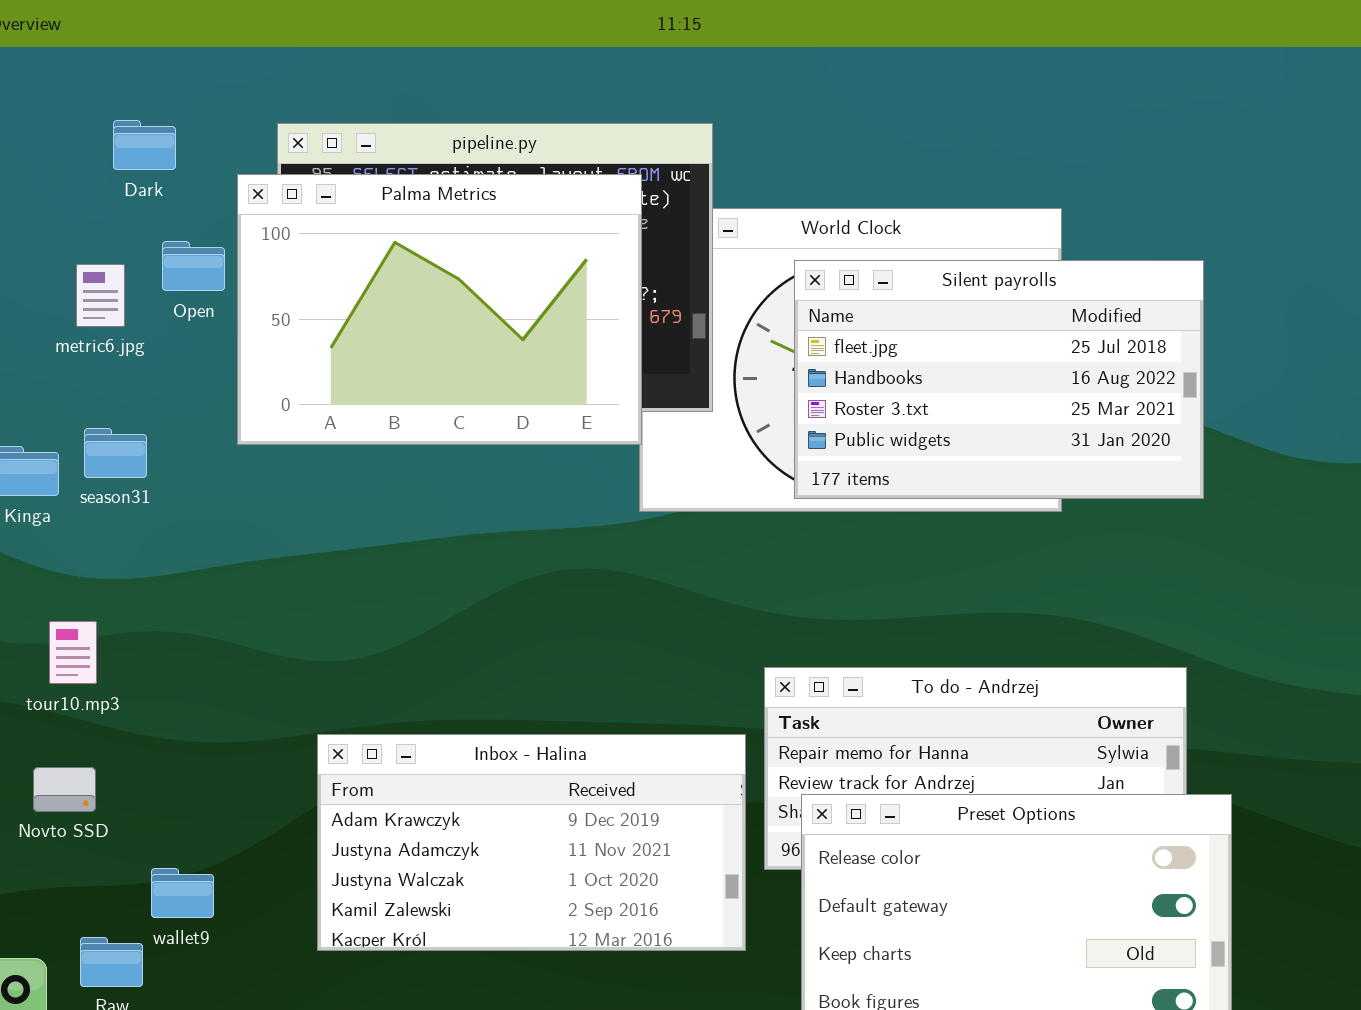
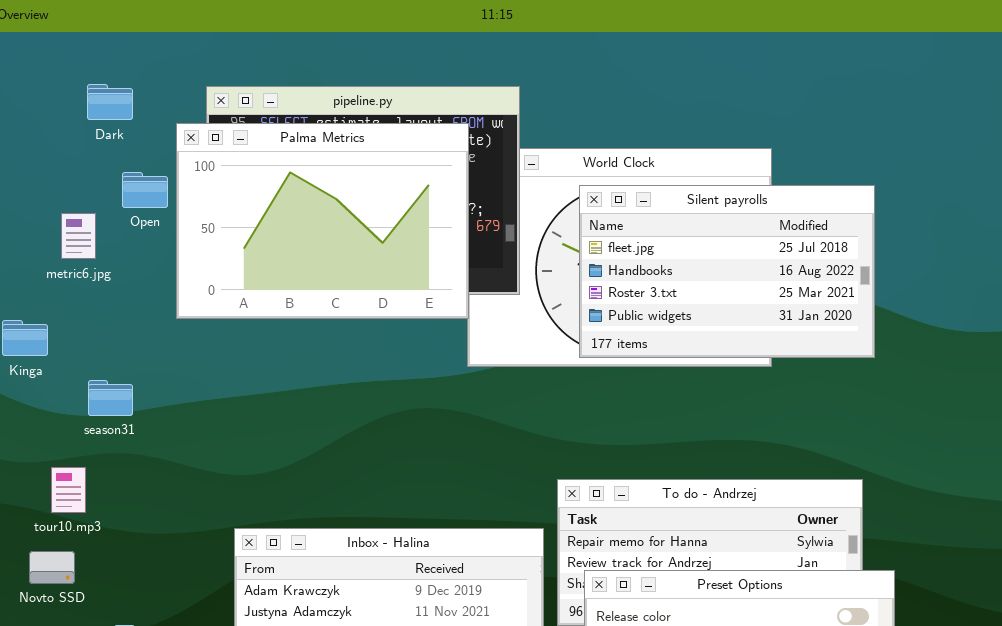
metric6.jpg: [76,264,125,327] -> [61,213,96,259], moved
season31: [84,428,147,478] -> [88,380,133,416], moved
tour10.mp3: [49,621,97,684] -> [51,467,86,513], moved

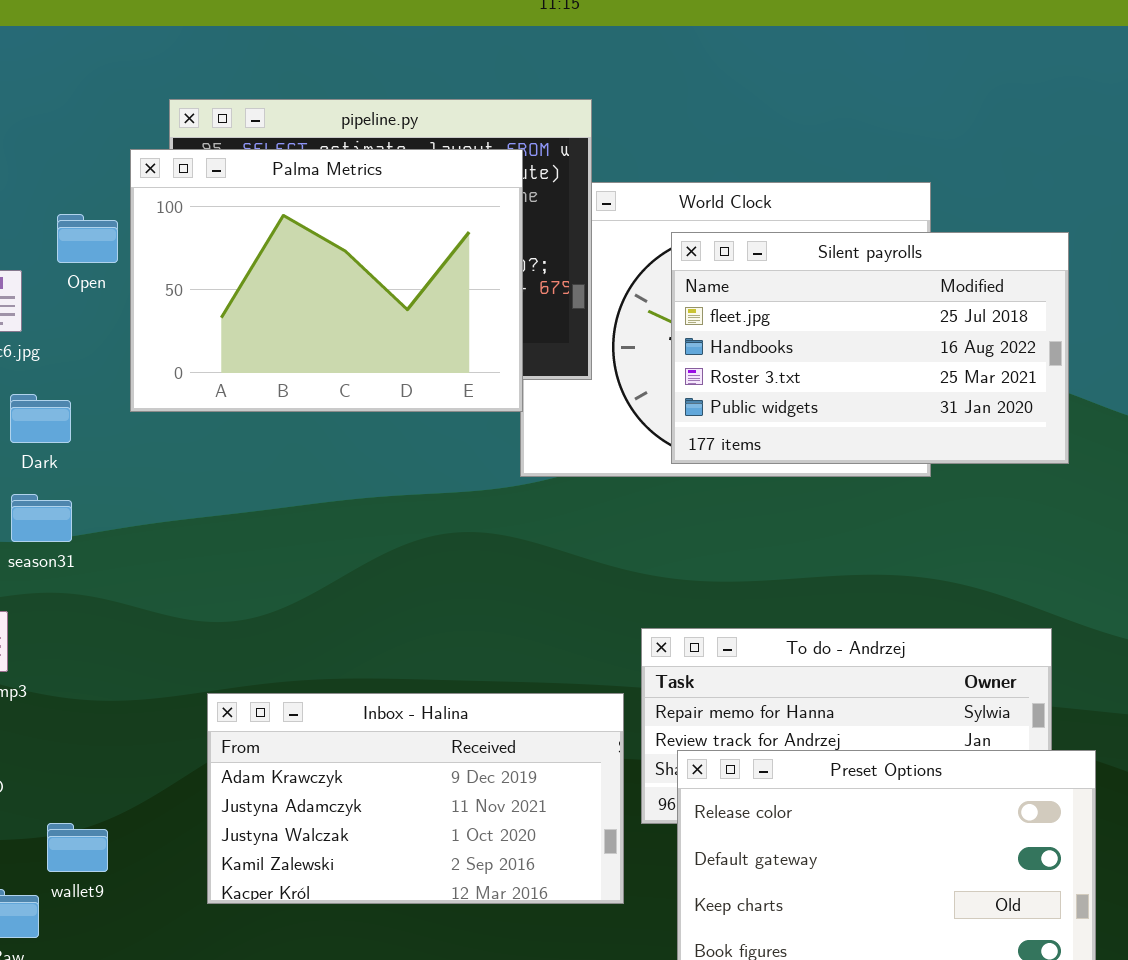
Dark: [87,84,133,120] -> [10,394,71,443], moved

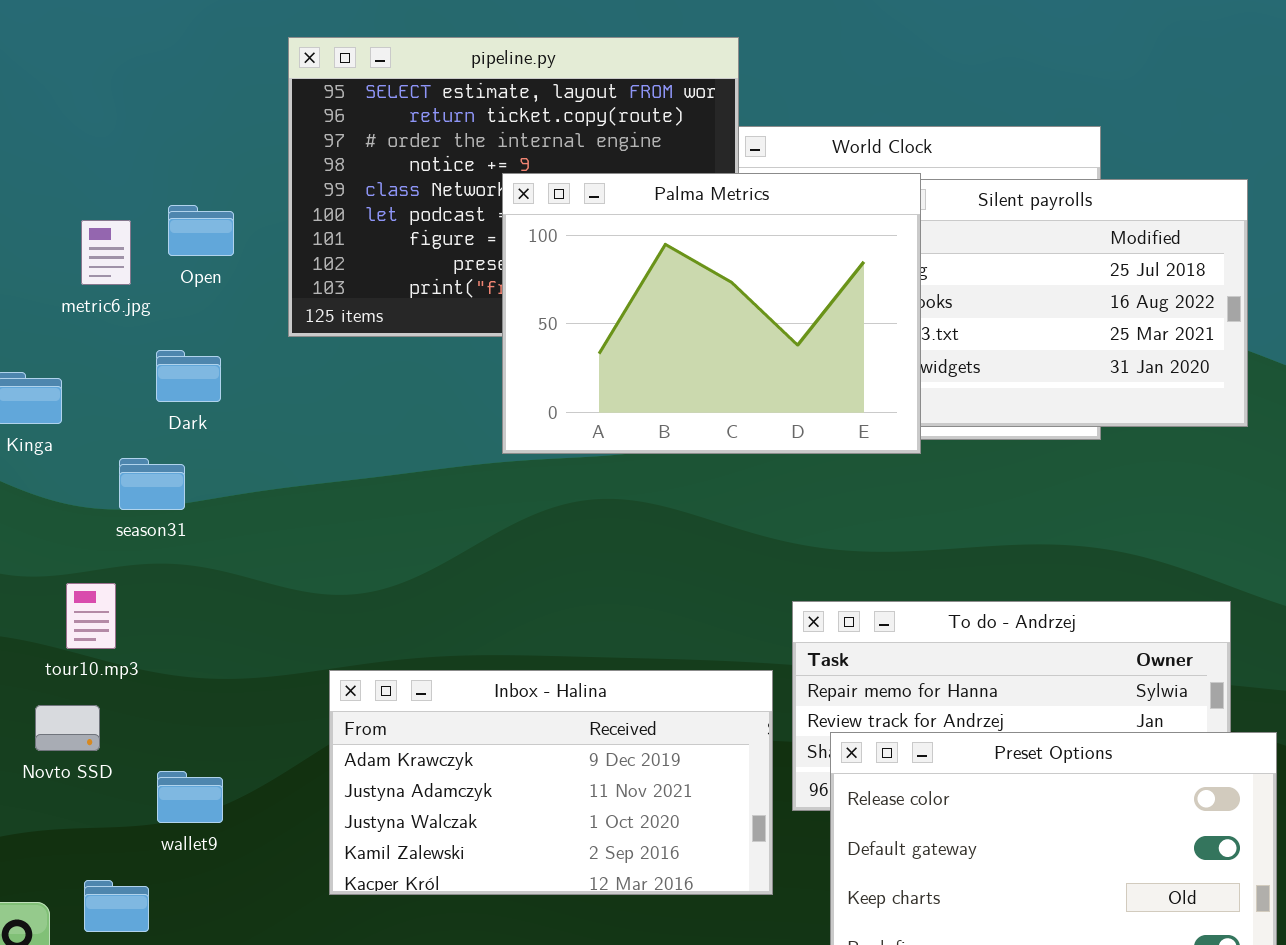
Palma Metrics: [130,149,523,412] -> [502,173,921,454], moved
Open: [57,214,118,263] -> [168,205,234,256], moved
Dark: [10,394,71,443] -> [156,350,221,402], moved
wallet9: [47,823,108,872] -> [157,771,223,823], moved

